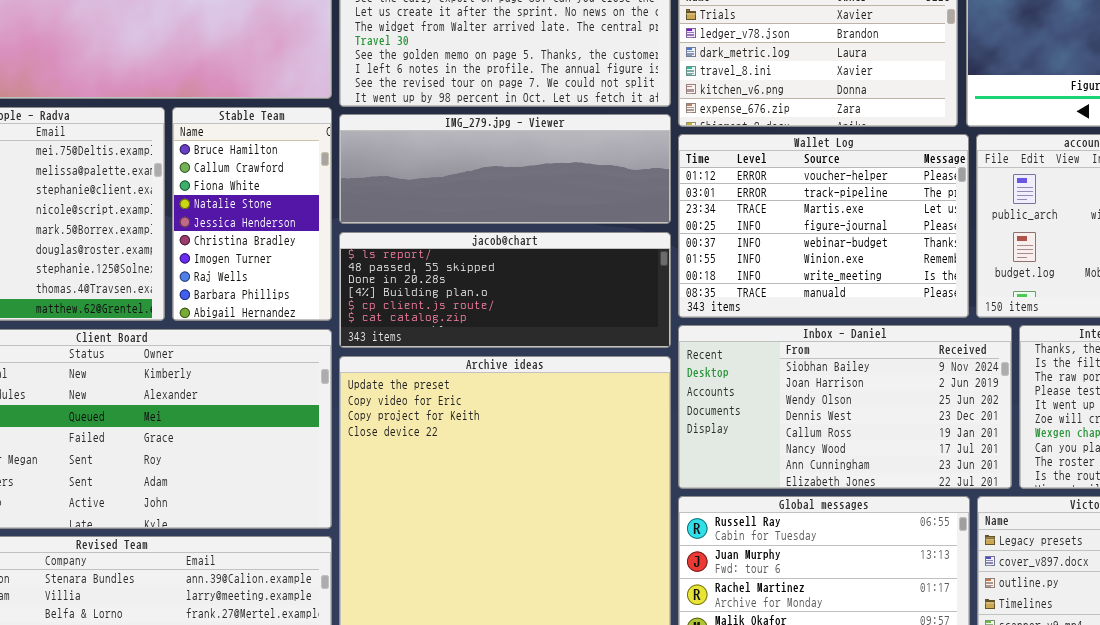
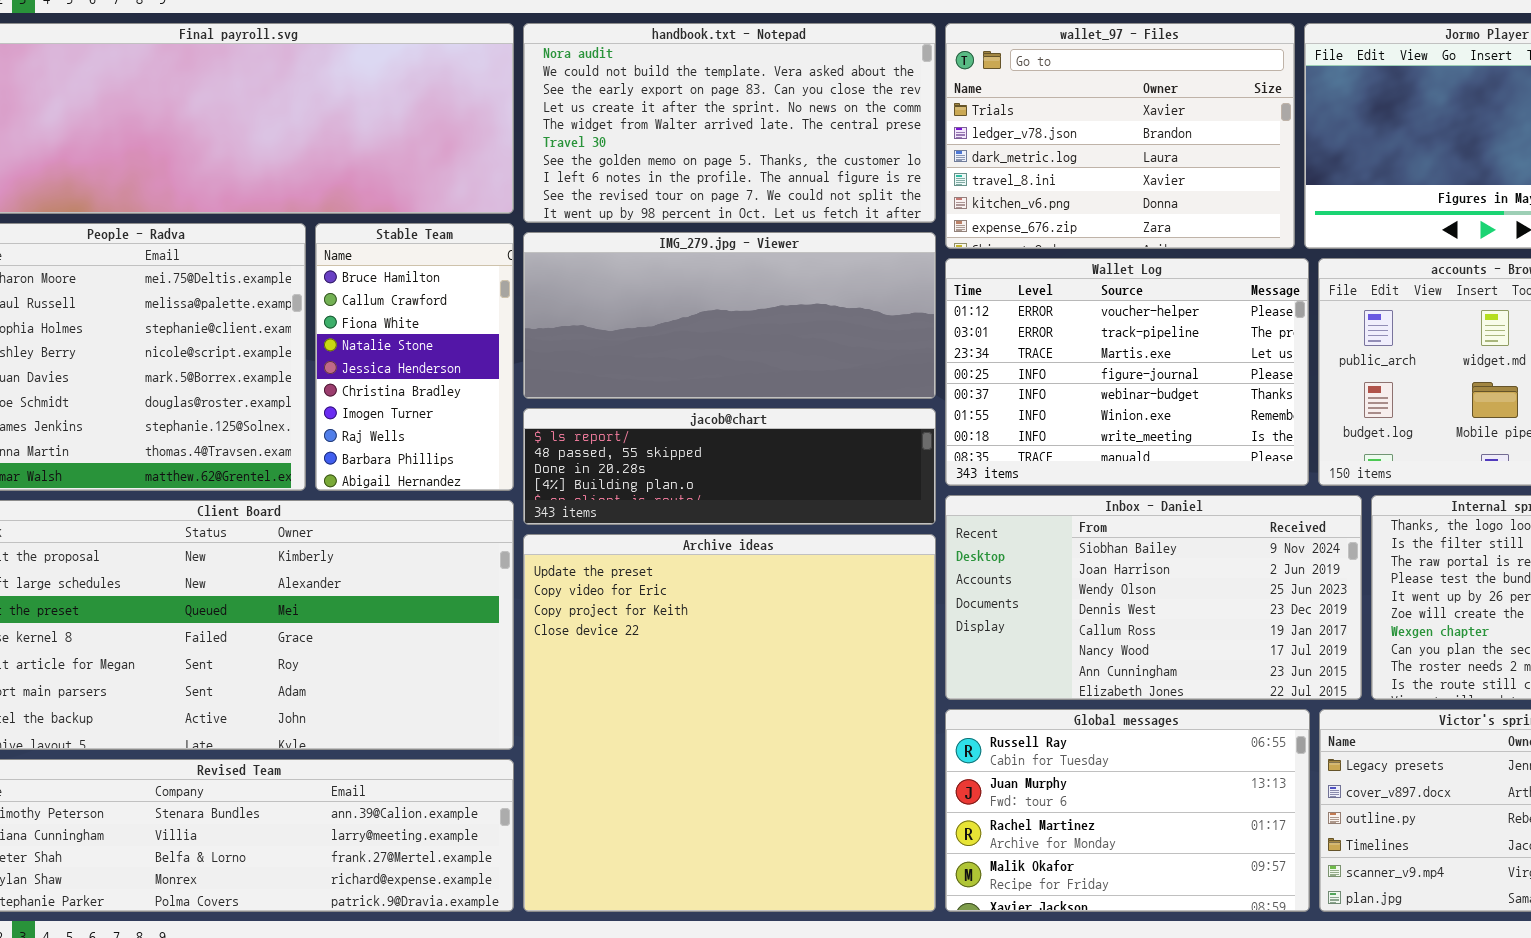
IMG_279.jpg - Viewer: [339,114,671,224] -> [523,232,936,399], resized
jacob@chart: [339,232,671,348] -> [523,408,936,525], resized

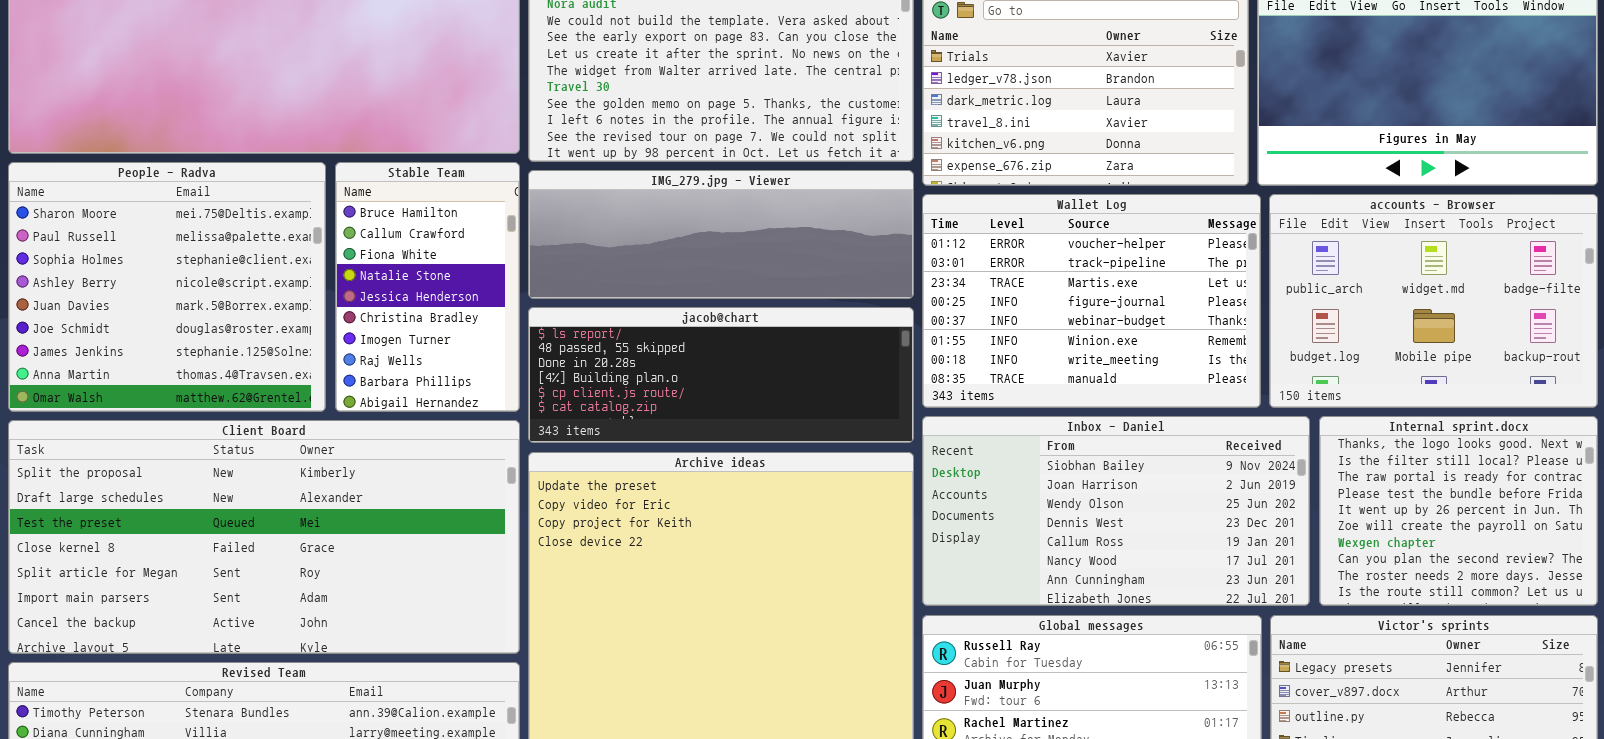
IMG_279.jpg - Viewer: [523,232,936,399] -> [528,170,914,299], resized
jacob@chart: [523,408,936,525] -> [528,307,914,443], resized

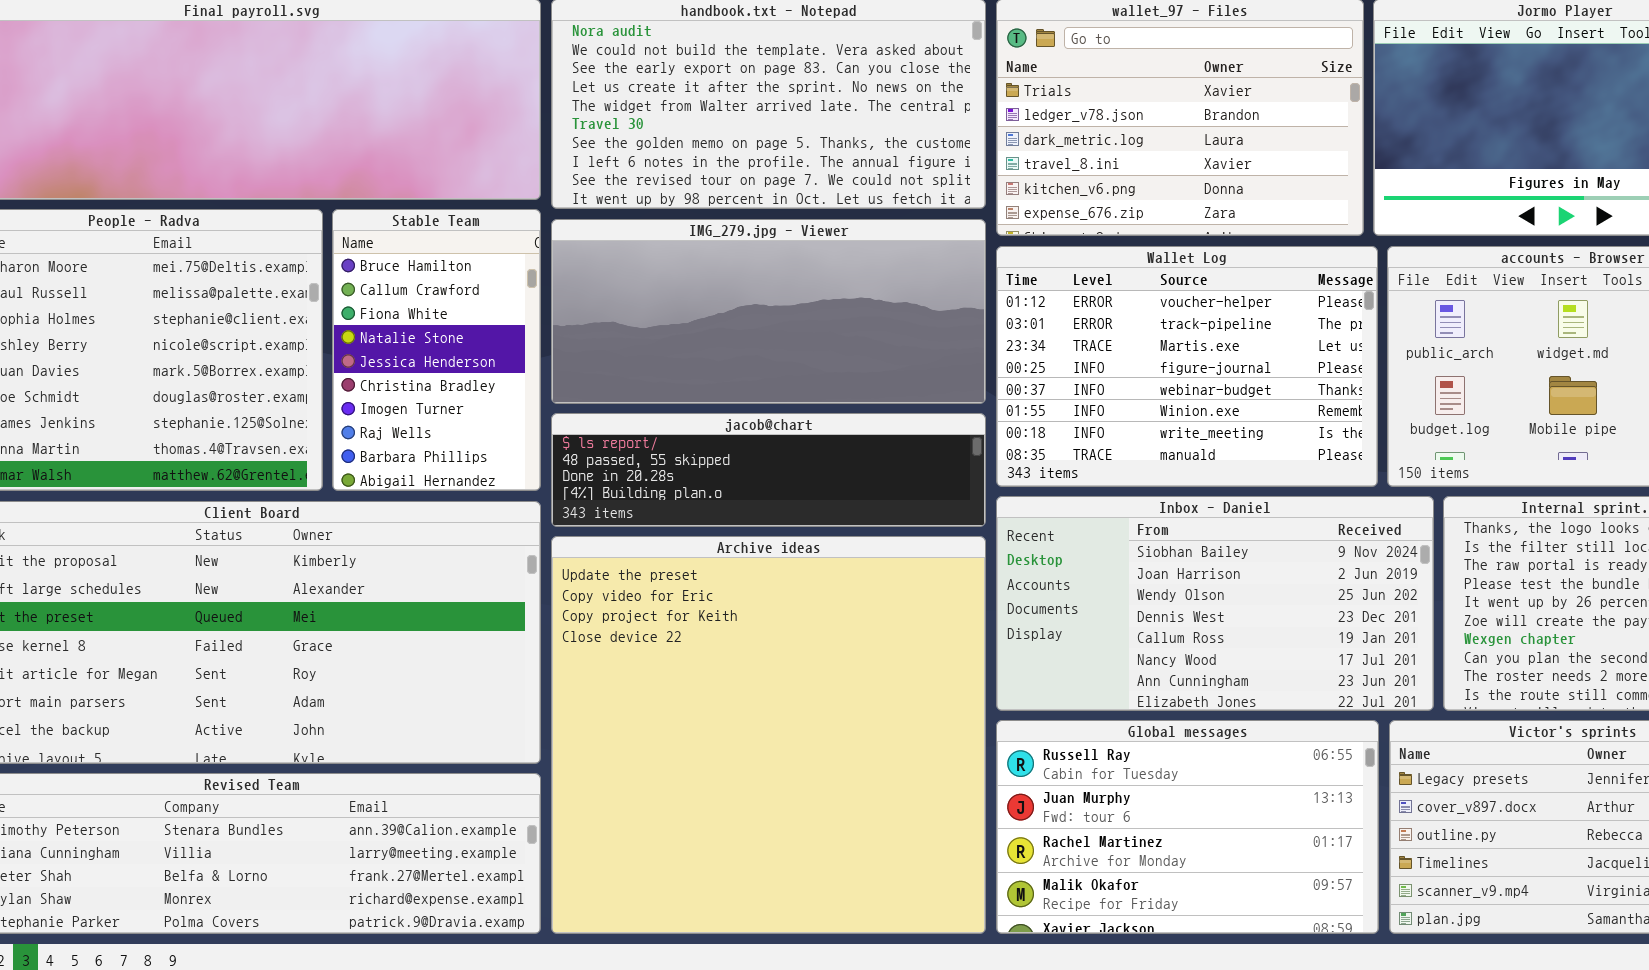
IMG_279.jpg - Viewer: [528,170,914,299] -> [551,219,986,404], resized
jacob@chart: [528,307,914,443] -> [551,413,986,527], resized

